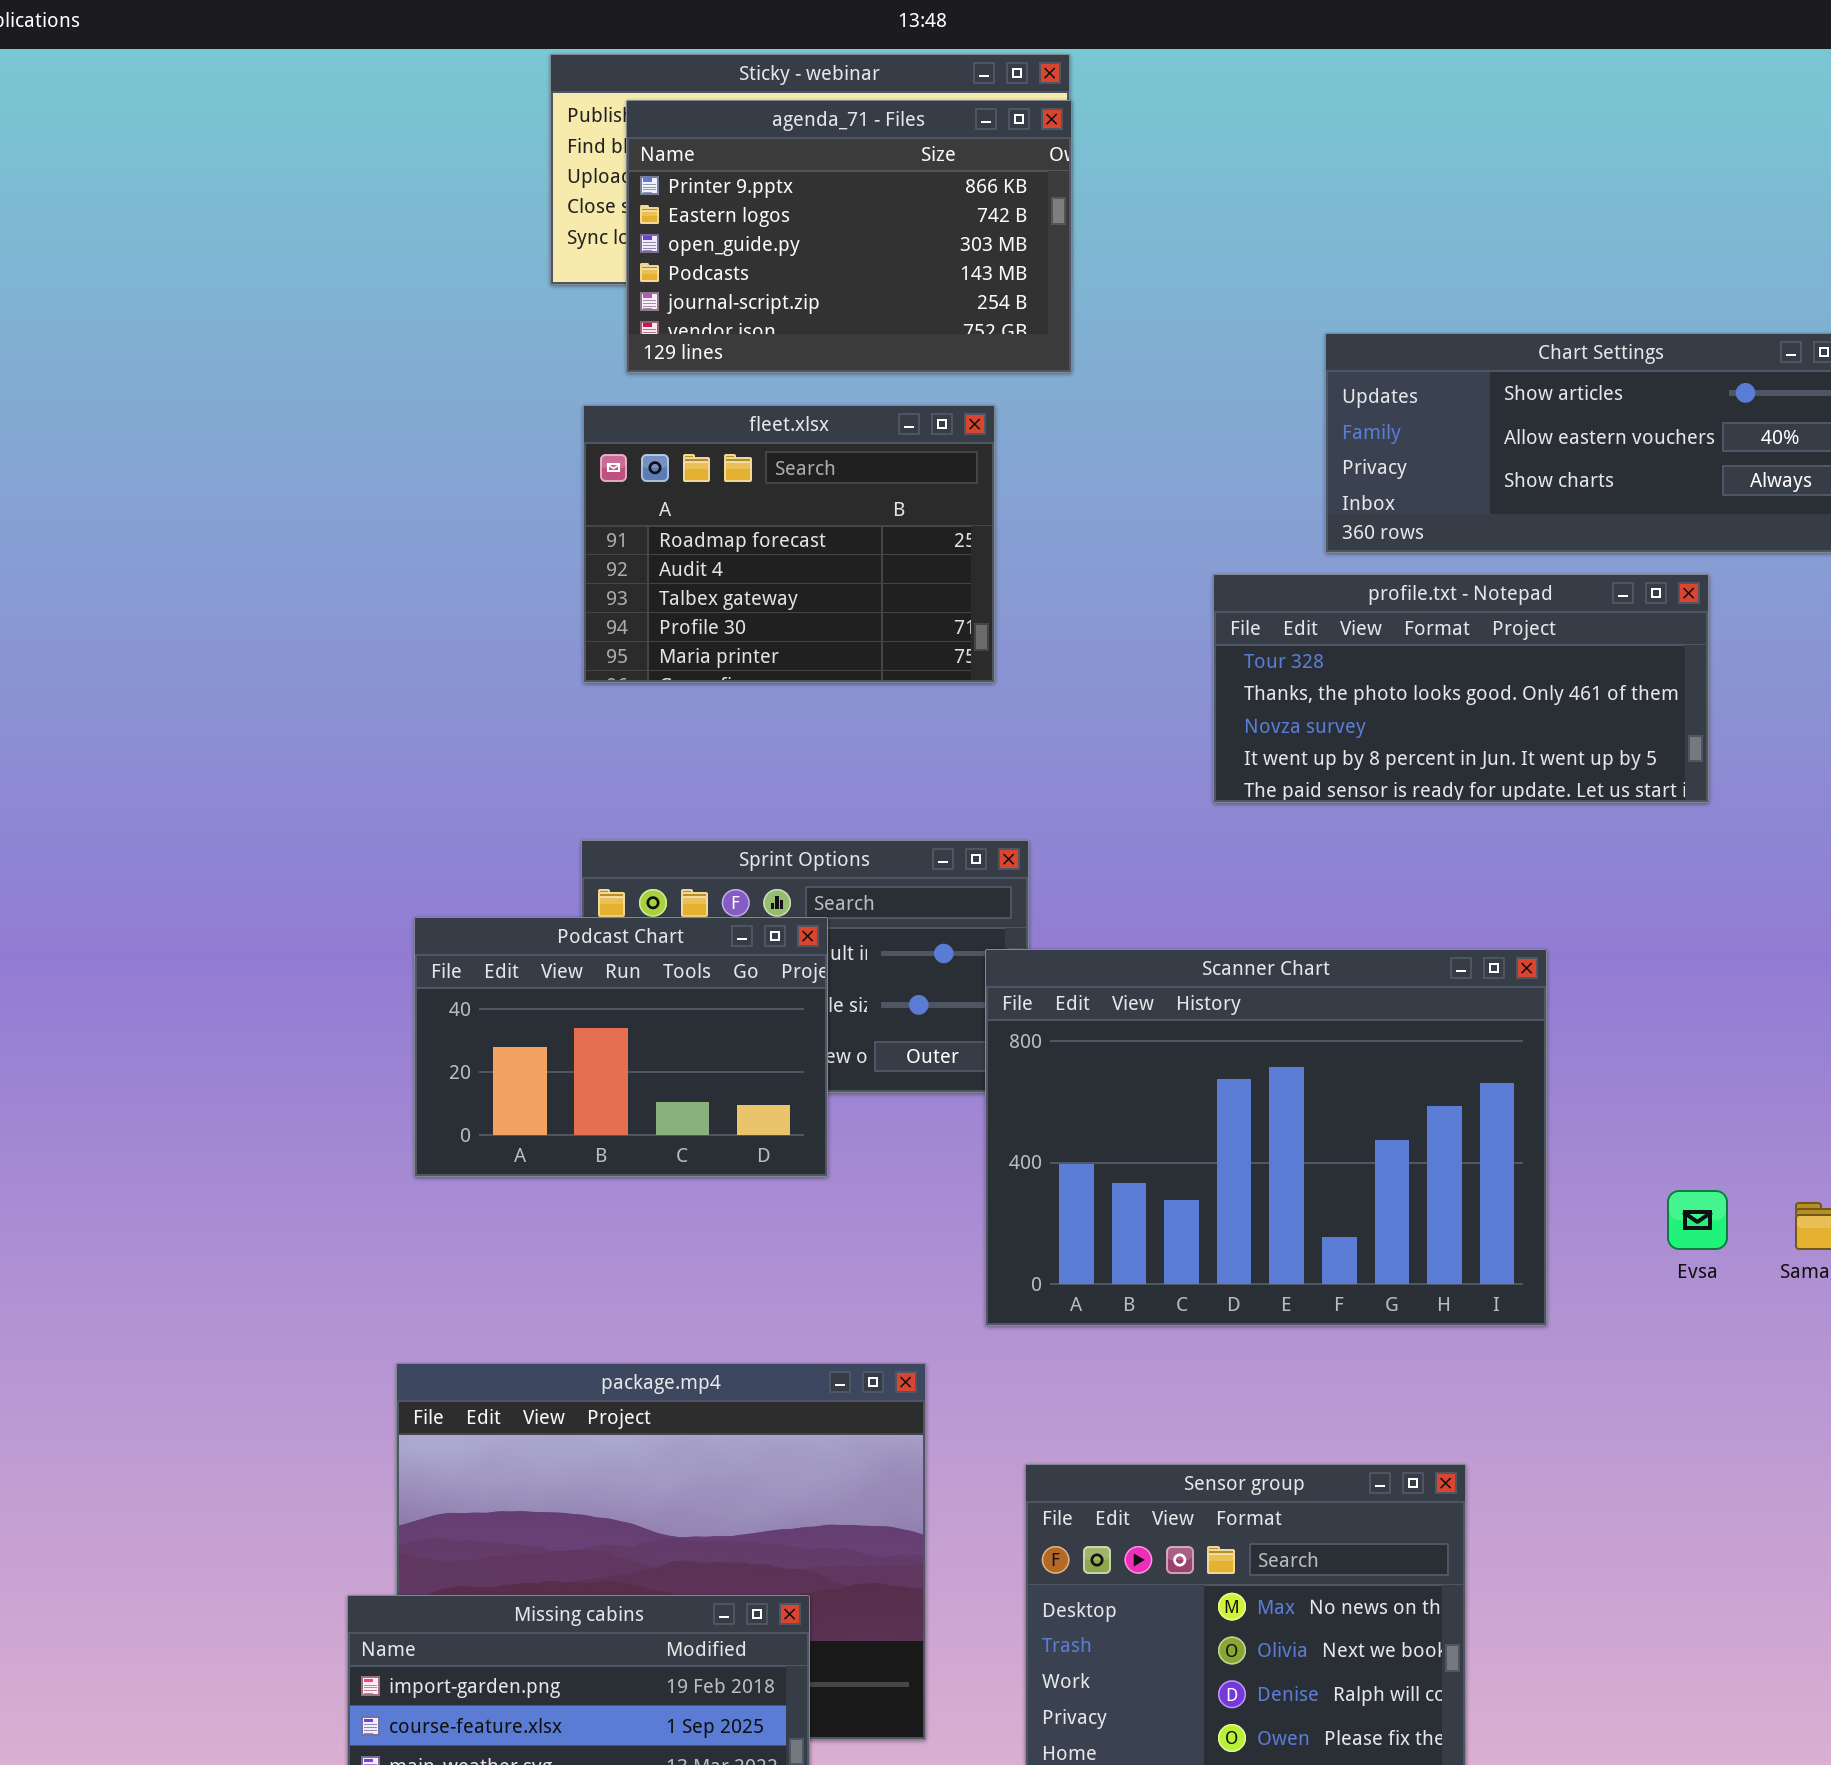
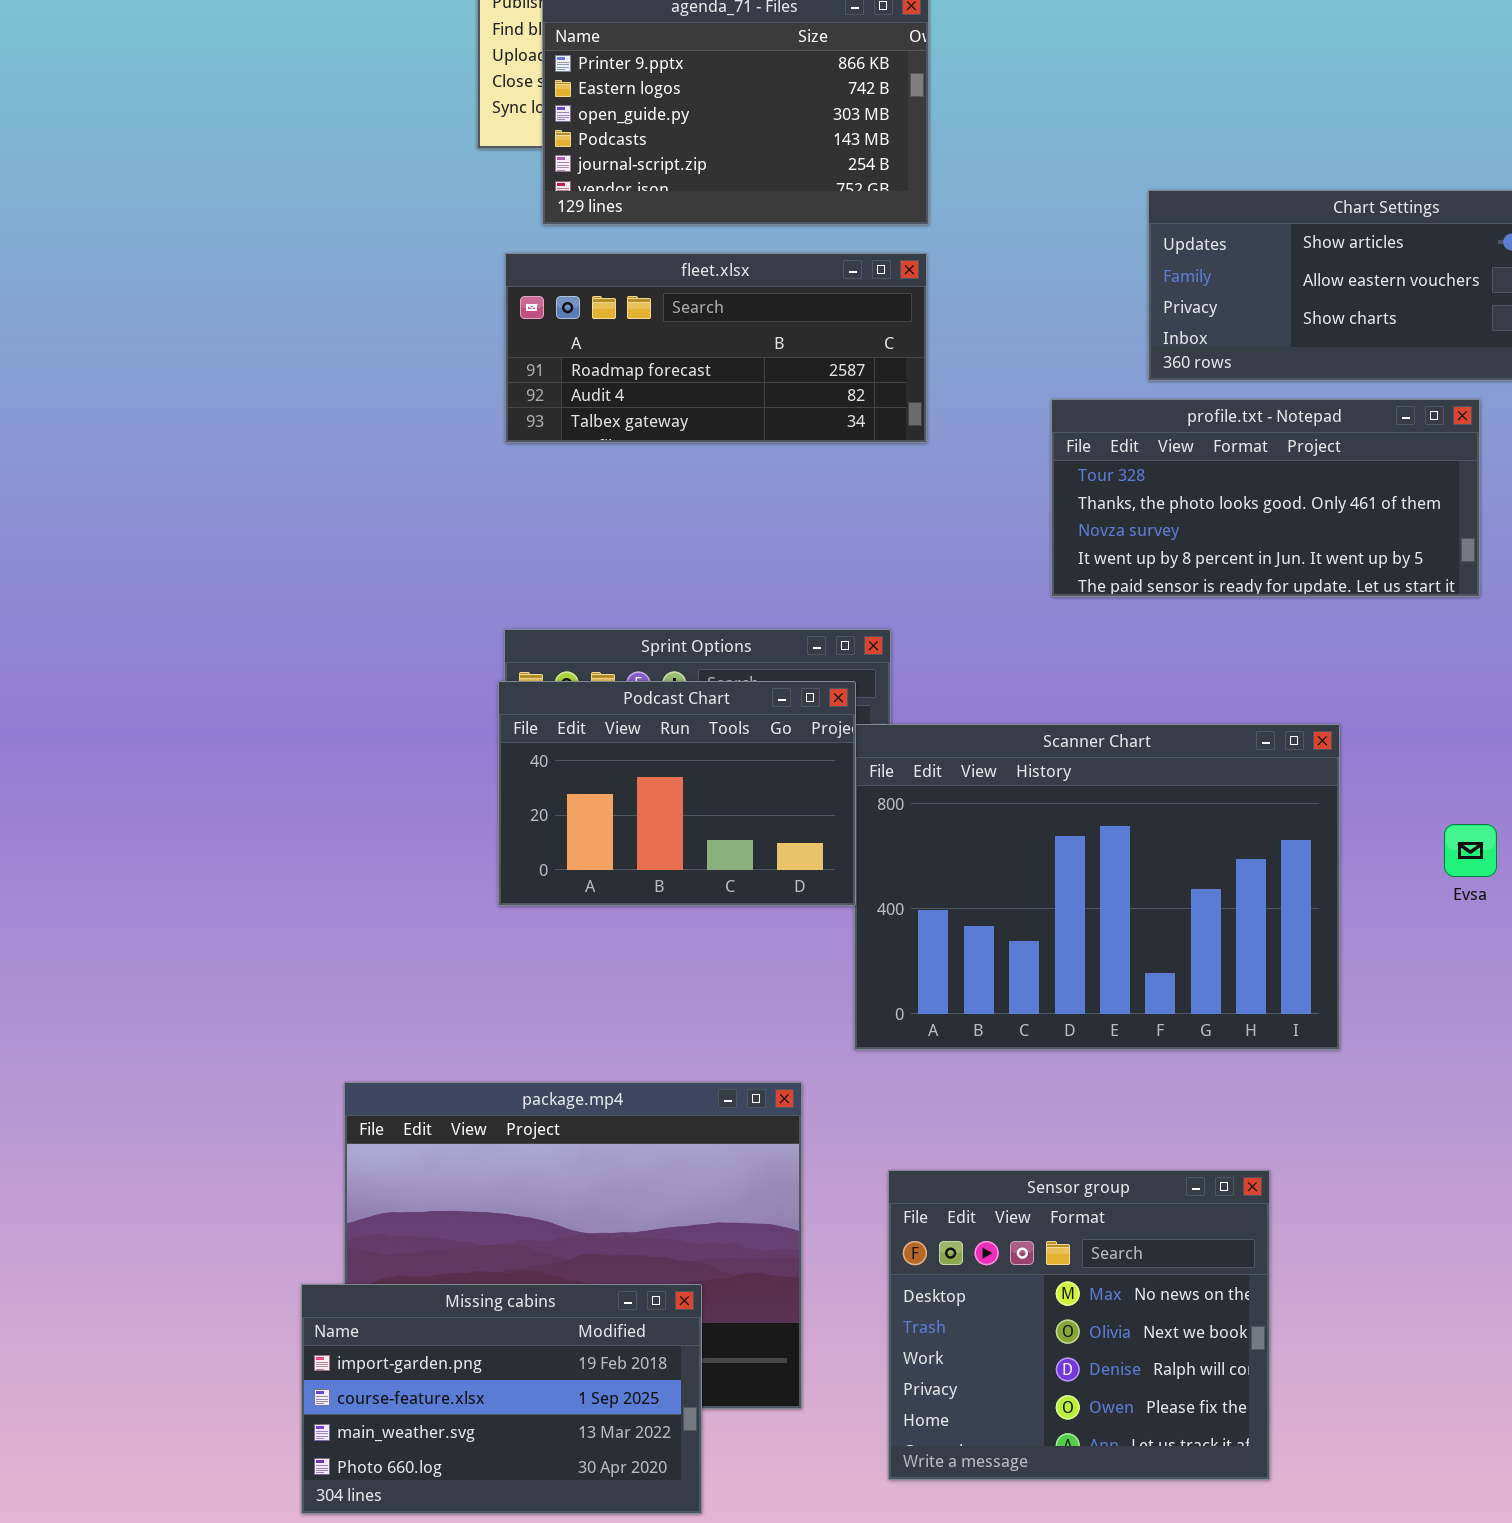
fleet.xlsx: [583,405,995,683] -> [505,253,927,443], resized
Podcast Chart: [414,917,828,1177] -> [498,681,856,906], moved
Evsa: [1667,1190,1728,1250] -> [1444,824,1497,877], moved

